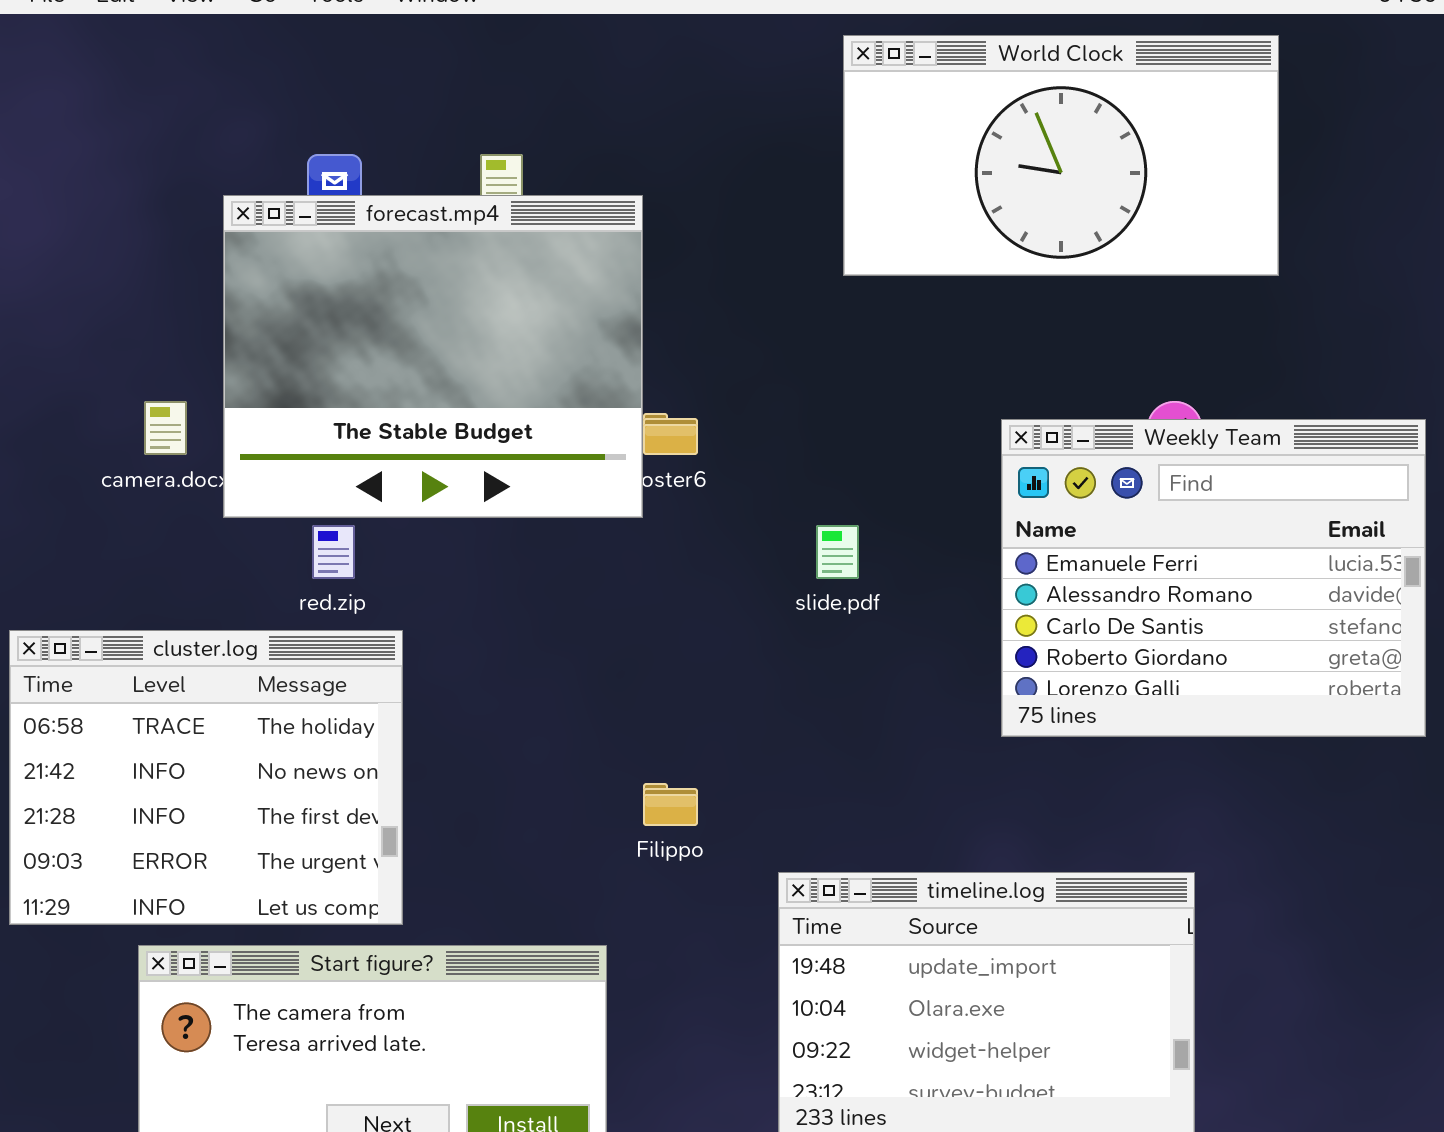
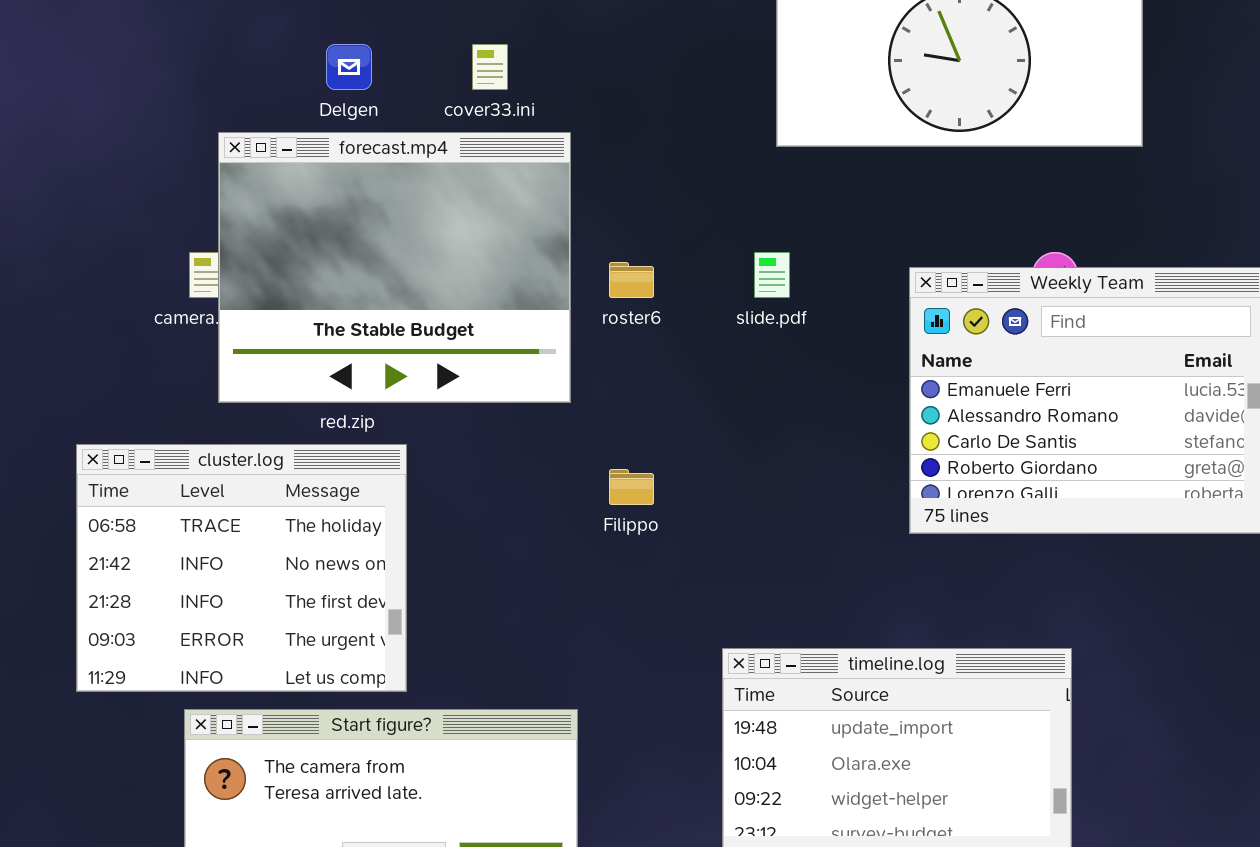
forecast.mp4: [223,195,643,518] -> [218,132,571,403], moved
slide.pdf: [816,525,859,579] -> [754,252,790,298], moved
Filippo: [643,783,698,826] -> [609,469,654,505], moved

